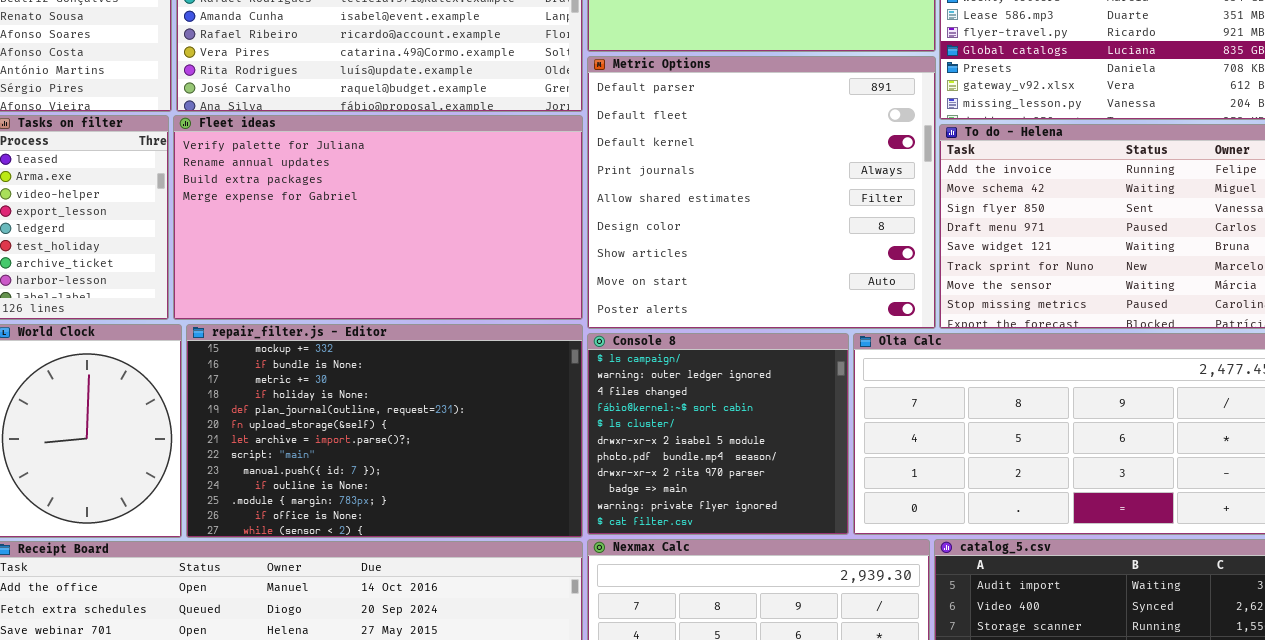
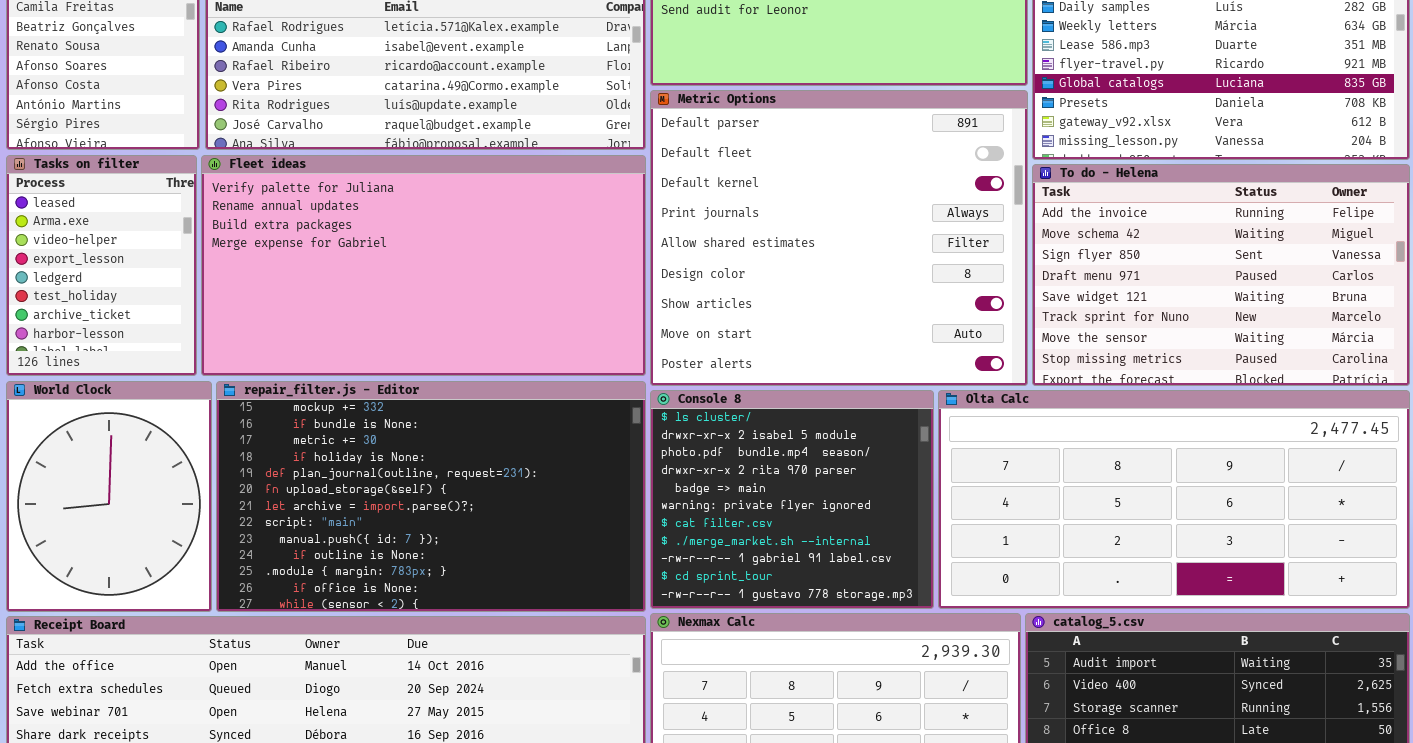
Console 8: [587,333,849,535] -> [650,390,934,609], scrolled down 4 rows

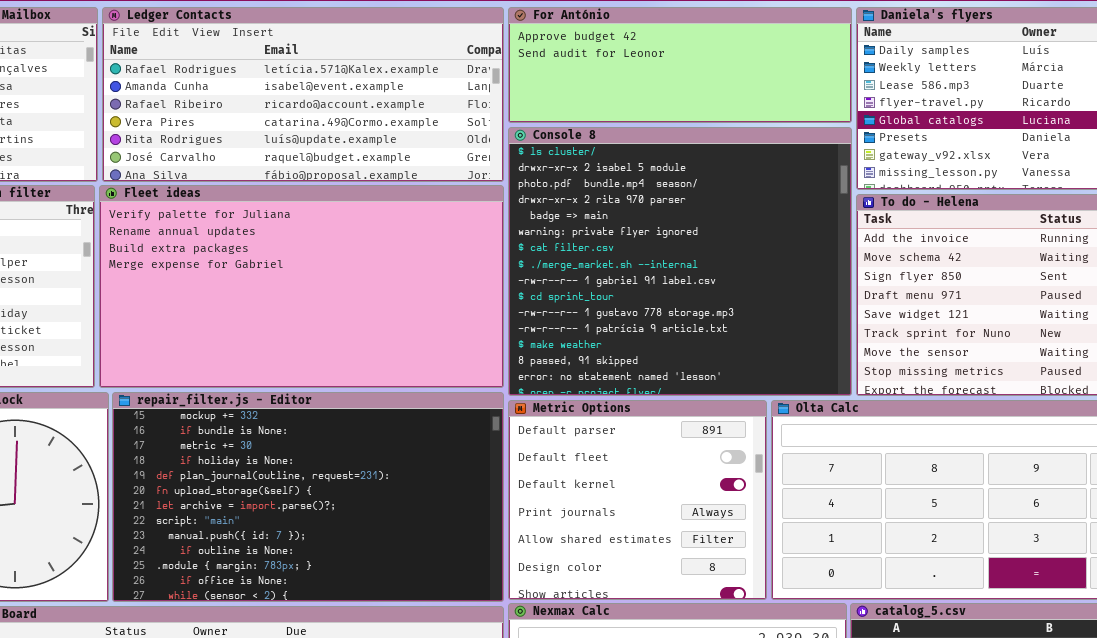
Metric Options: [650,90,1028,386] -> [508,400,767,600], moved, resized
Console 8: [650,390,934,609] -> [508,127,852,396], moved, resized

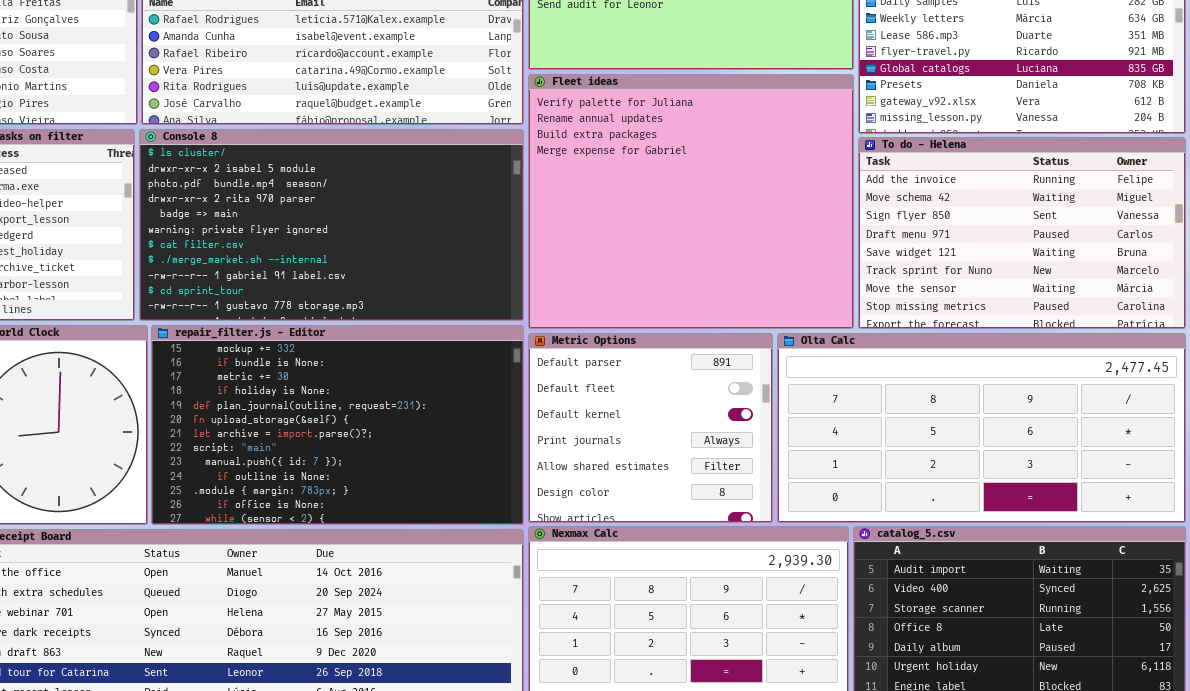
Console 8: [508,127,852,396] -> [139,129,524,321], moved, resized
Fleet ideas: [99,185,504,388] -> [528,74,854,329], moved, resized

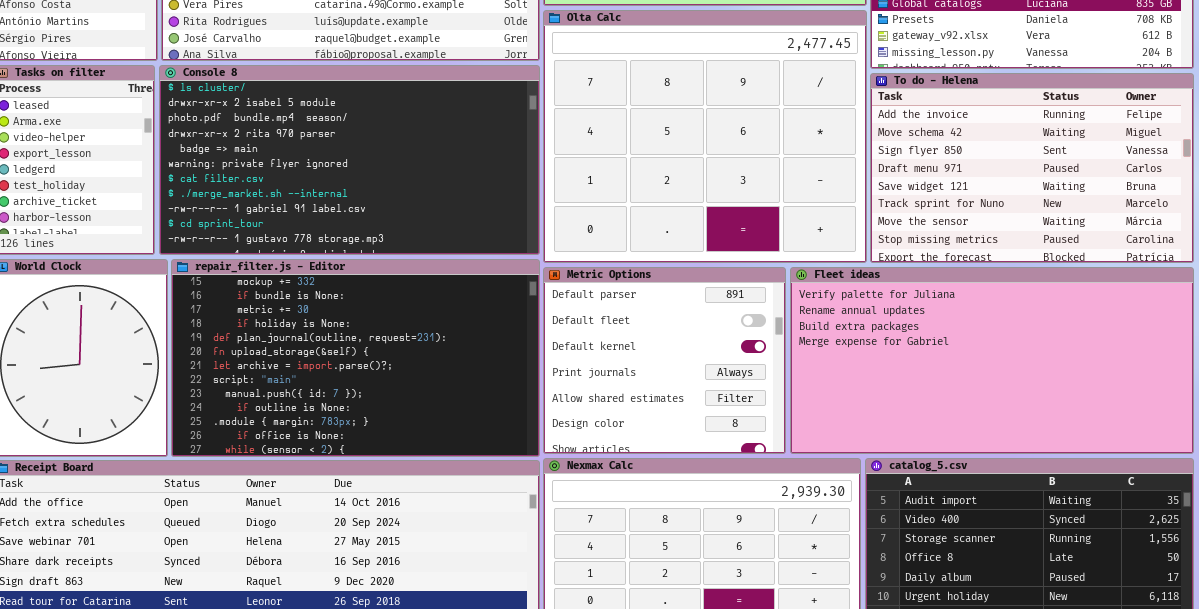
Fleet ideas: [528,74,854,329] -> [790,267,1194,454], moved, resized
Olta Calc: [777,333,1186,523] -> [543,10,867,263], moved, resized

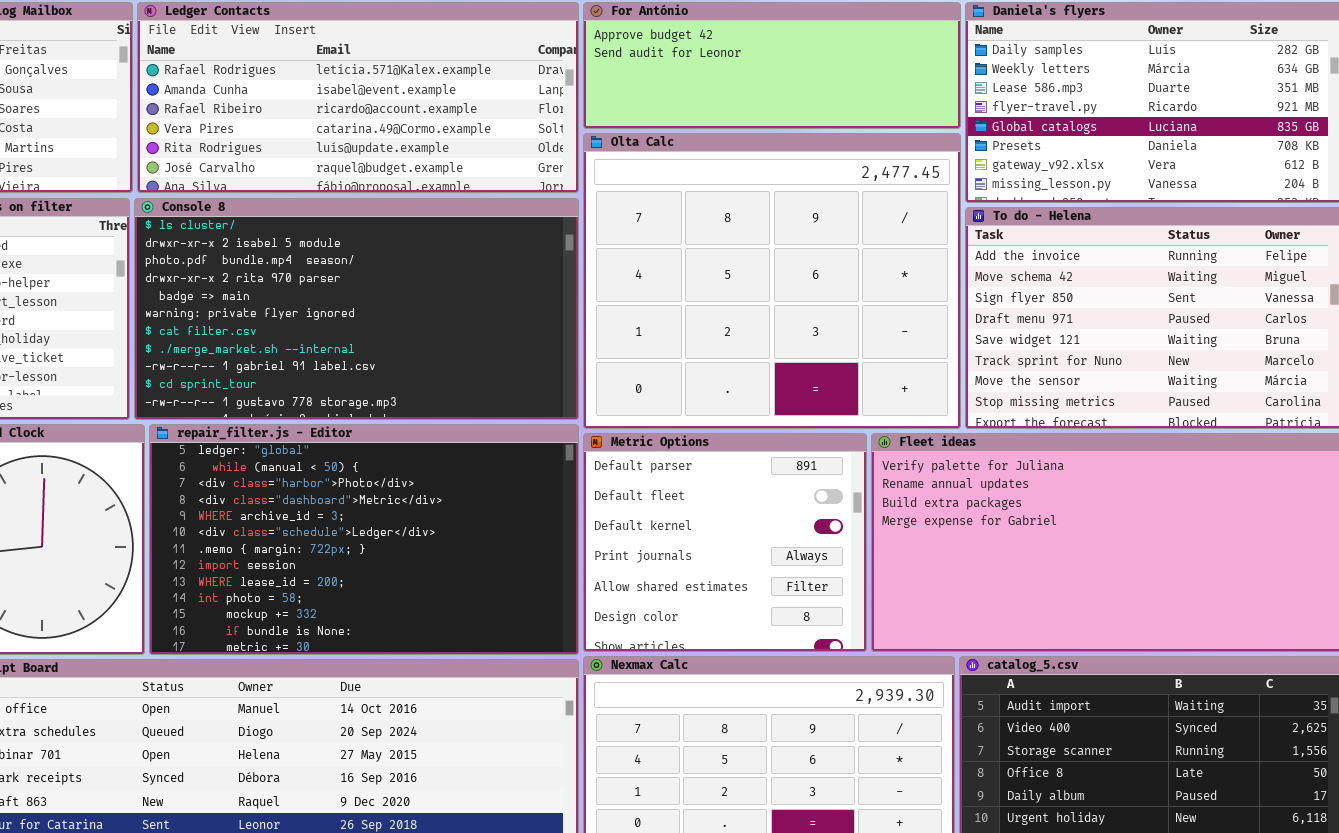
repair_filter.js - Editor: [171,259,540,457] -> [149,424,579,655], scrolled up 10 rows

